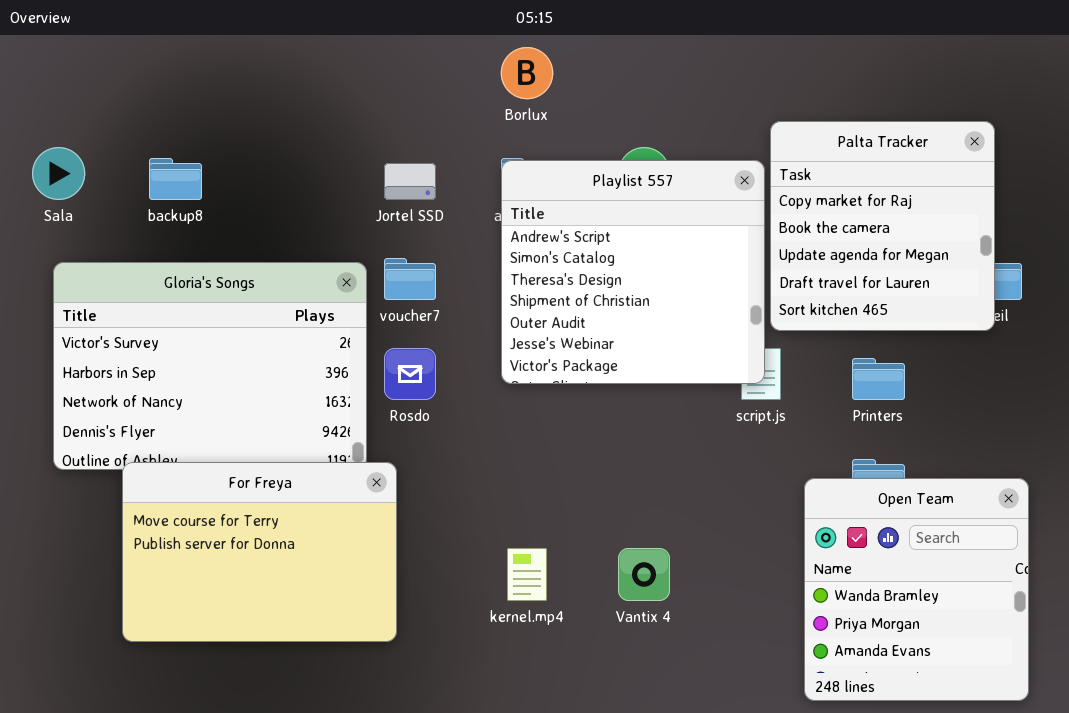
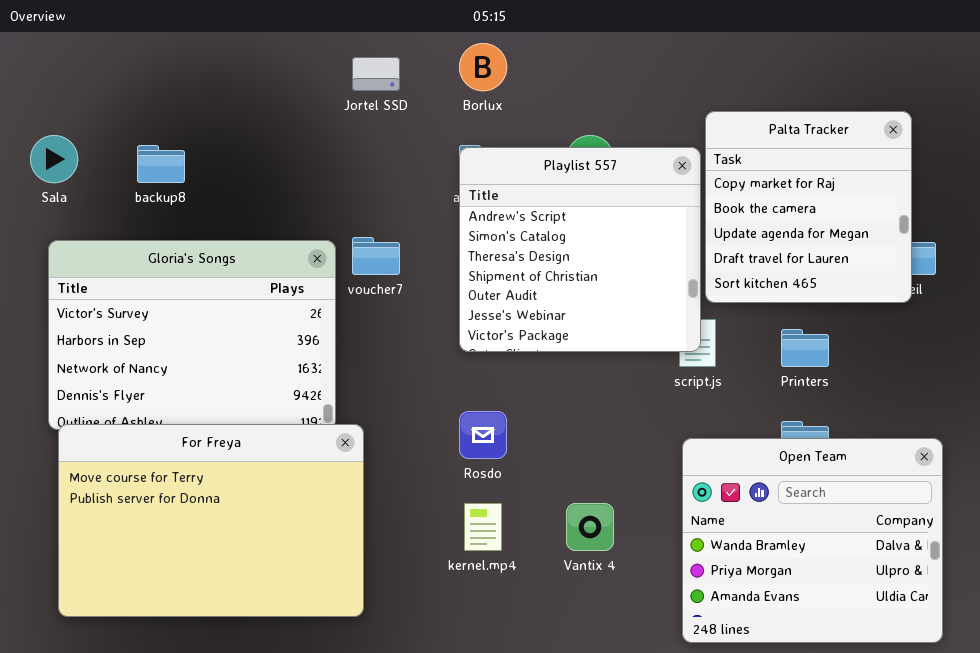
Jortel SSD: [384,163,436,200] -> [352,57,400,91], moved
Rosdo: [384,348,436,400] -> [459,411,507,459], moved
For Freya: [122,462,397,642] -> [58,424,364,617], resized
Open Team: [804,478,1029,701] -> [682,438,943,643], resized

